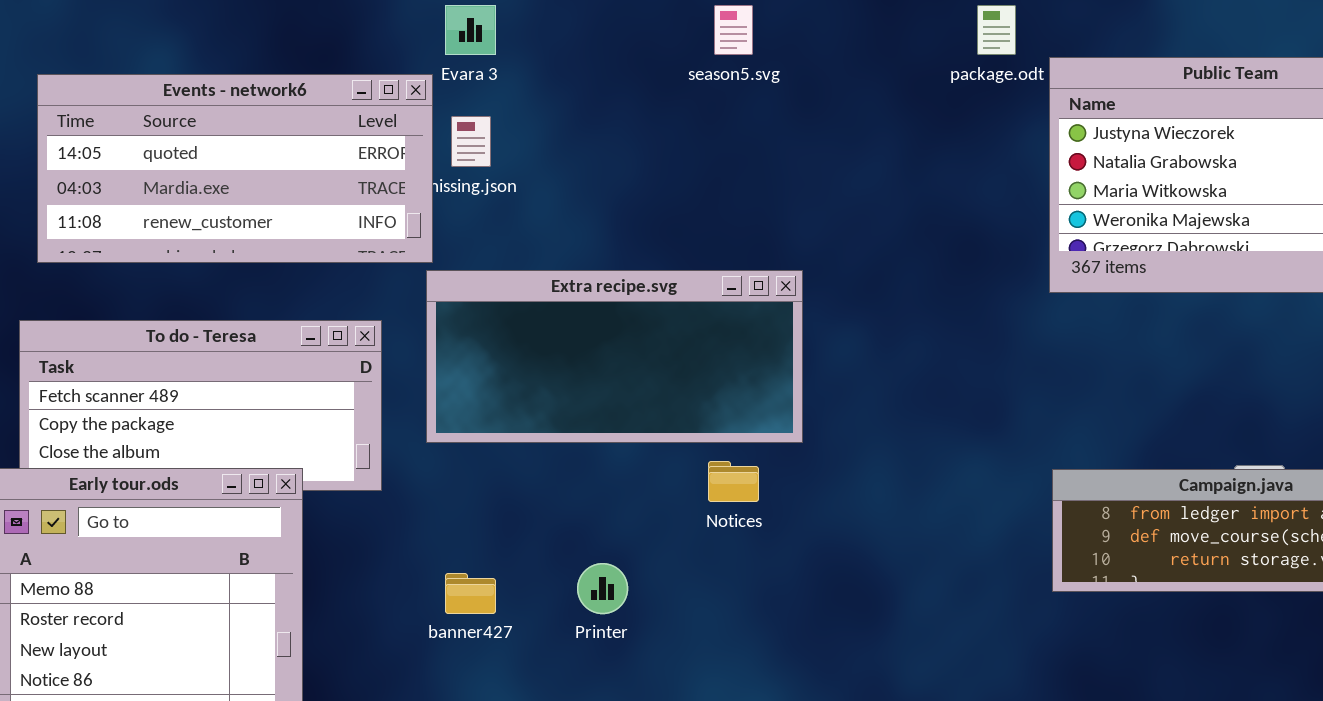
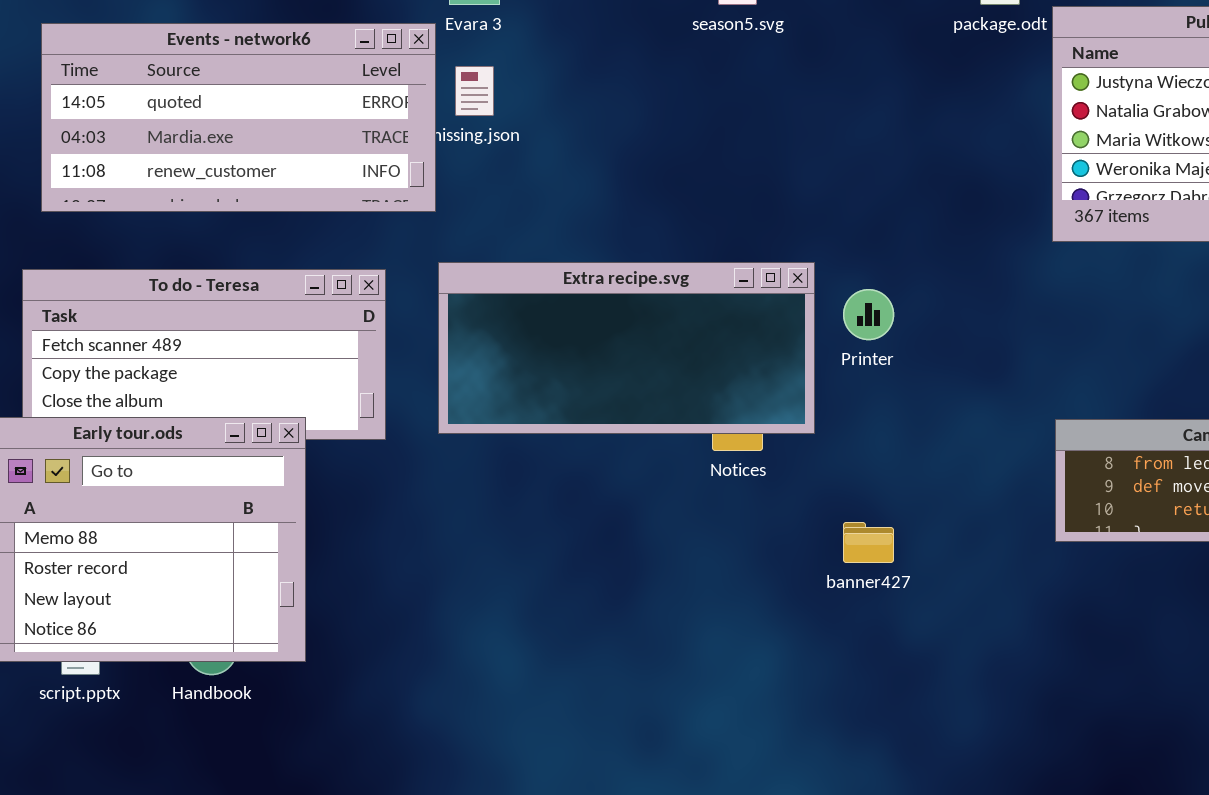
Extra recipe.svg: [426,270,803,443] -> [438,262,815,434], moved
Printer: [577,563,628,614] -> [843,289,894,340], moved
banner427: [445,573,496,614] -> [843,522,894,563], moved

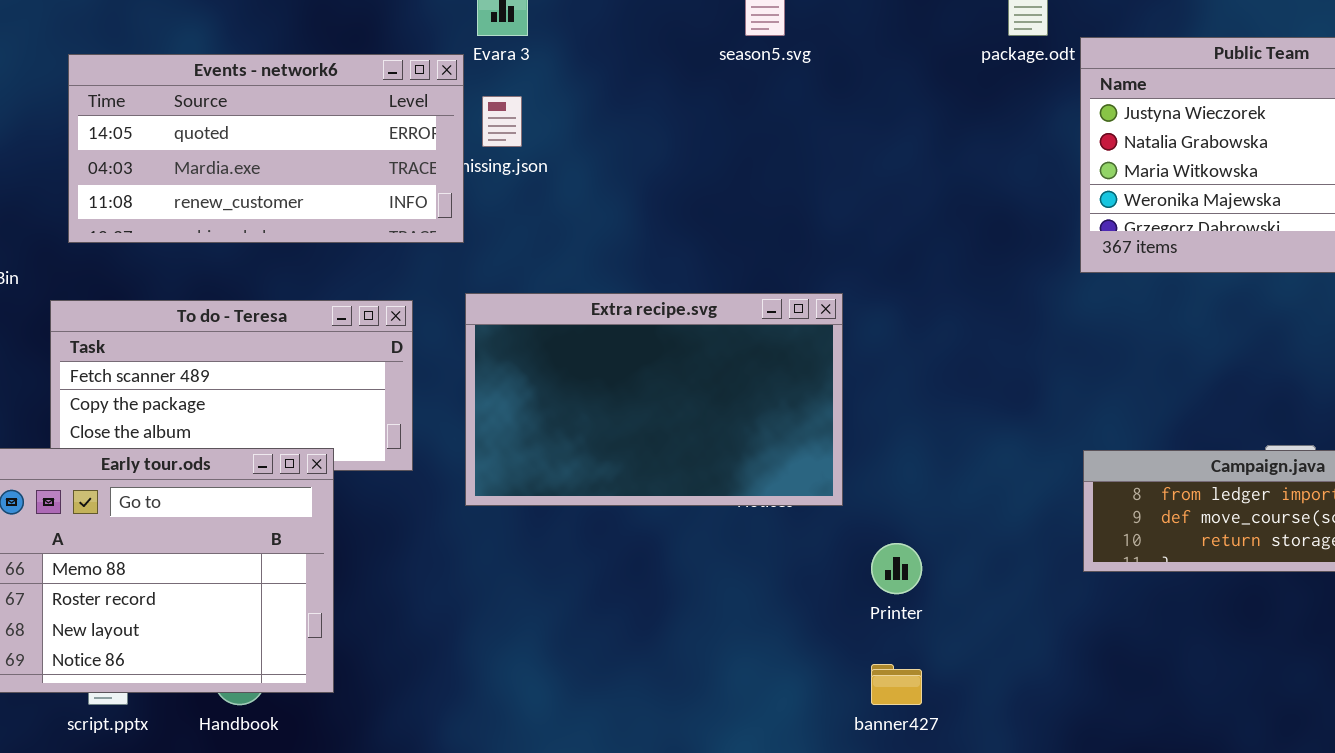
Extra recipe.svg: [438,262,815,434] -> [465,293,843,506], resized
Printer: [843,289,894,340] -> [871,543,922,594], moved
banner427: [843,522,894,563] -> [871,664,922,705], moved

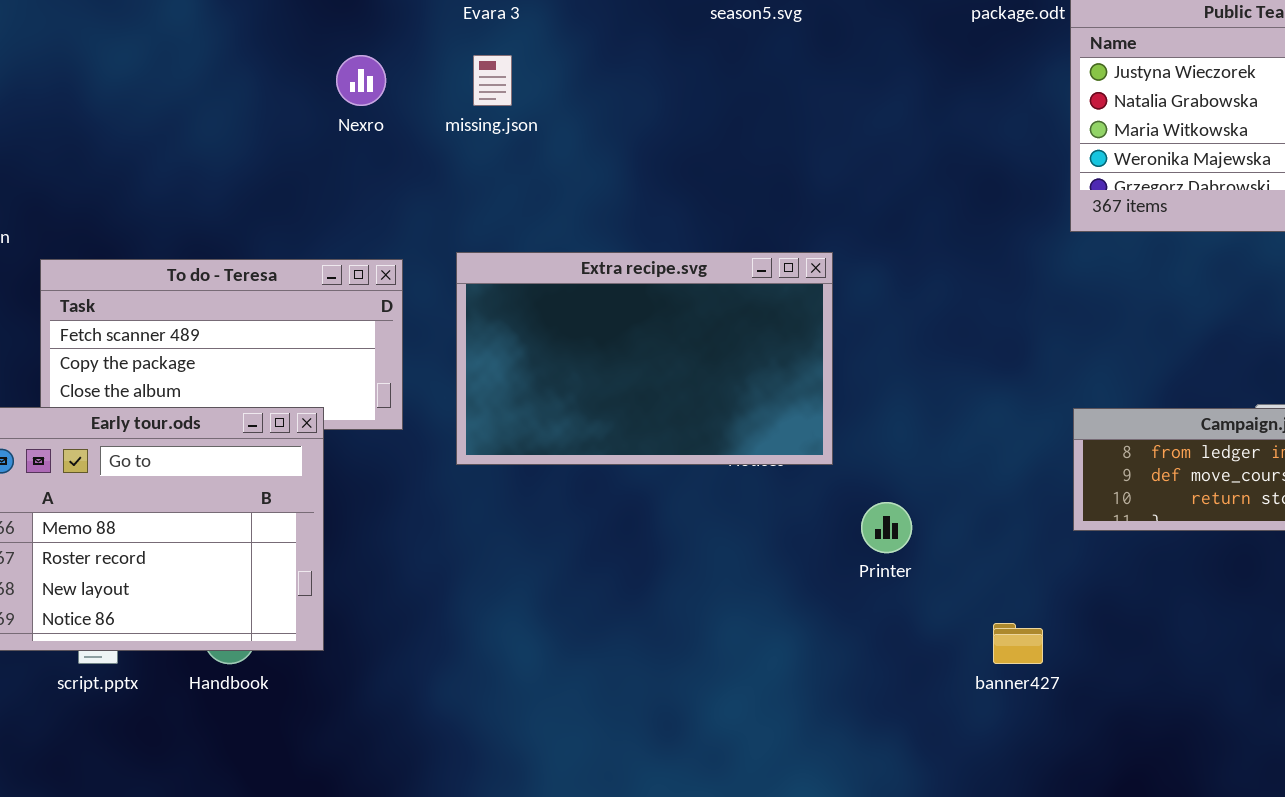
Events - network6: [68,54,464,243] -> none, closed
banner427: [871,664,922,705] -> [993,623,1043,664], moved

